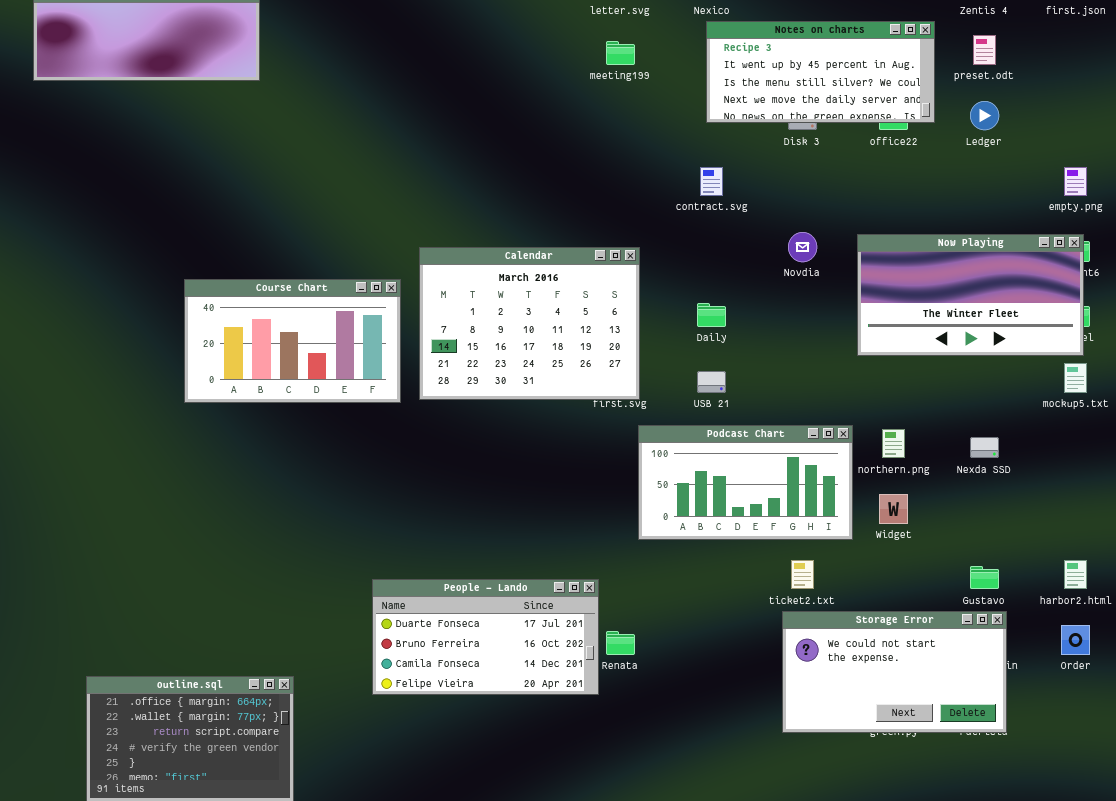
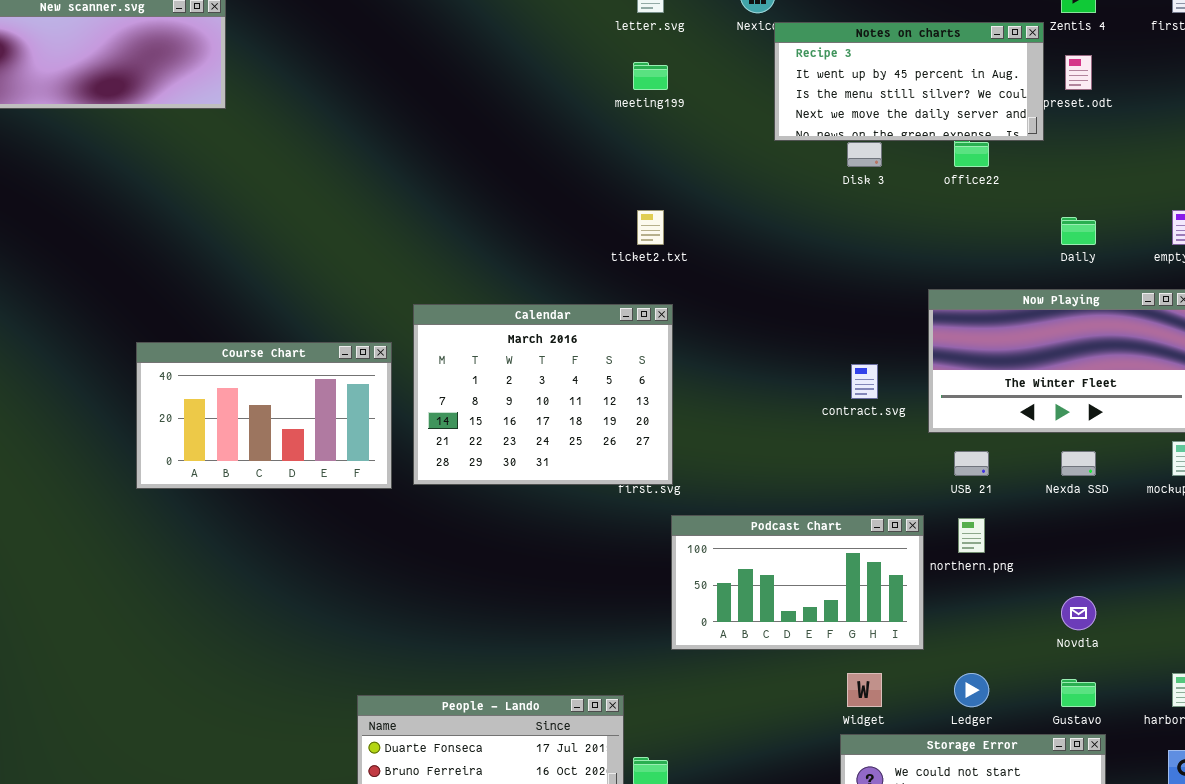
Notes on charts: [706,21,935,123] -> [774,22,1044,141], moved
Ledger: [970,101,999,130] -> [954,673,989,707], moved
contract.svg: [700,167,723,196] -> [851,364,878,399], moved
Novdia: [788,232,817,262] -> [1061,596,1096,630], moved
Daily: [697,303,726,327] -> [1061,217,1096,245], moved
USB 21: [697,371,726,393] -> [954,451,989,476], moved
Nexda SSD: [970,437,999,458] -> [1061,451,1096,476], moved
Widget: [879,494,908,524] -> [847,673,882,707], moved
ticket2.txt: [791,560,814,589] -> [637,210,664,245], moved

